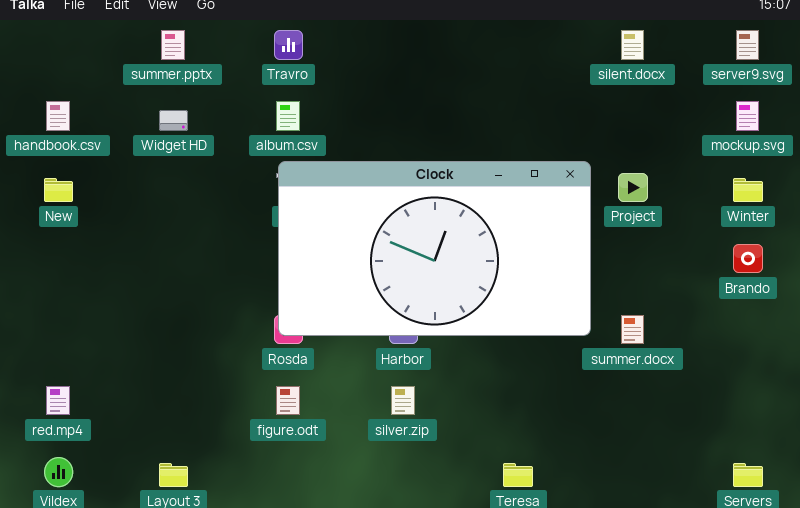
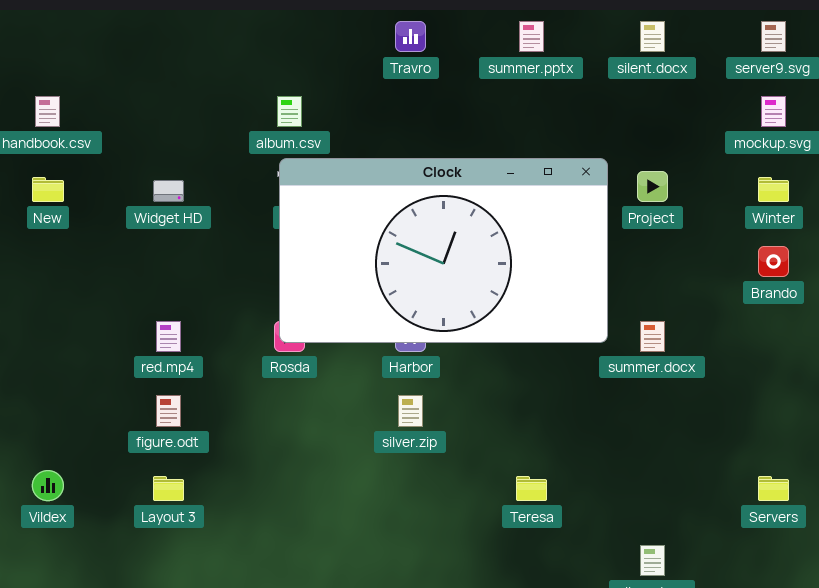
summer.pptx: [161,30,185,60] -> [519,21,544,52], moved
Travro: [274,30,303,60] -> [395,21,426,52], moved
Widget HD: [159,110,188,131] -> [153,180,184,202], moved
red.mp4: [46,386,70,415] -> [156,321,181,352], moved
figure.odt: [276,386,300,415] -> [156,395,181,427], moved

